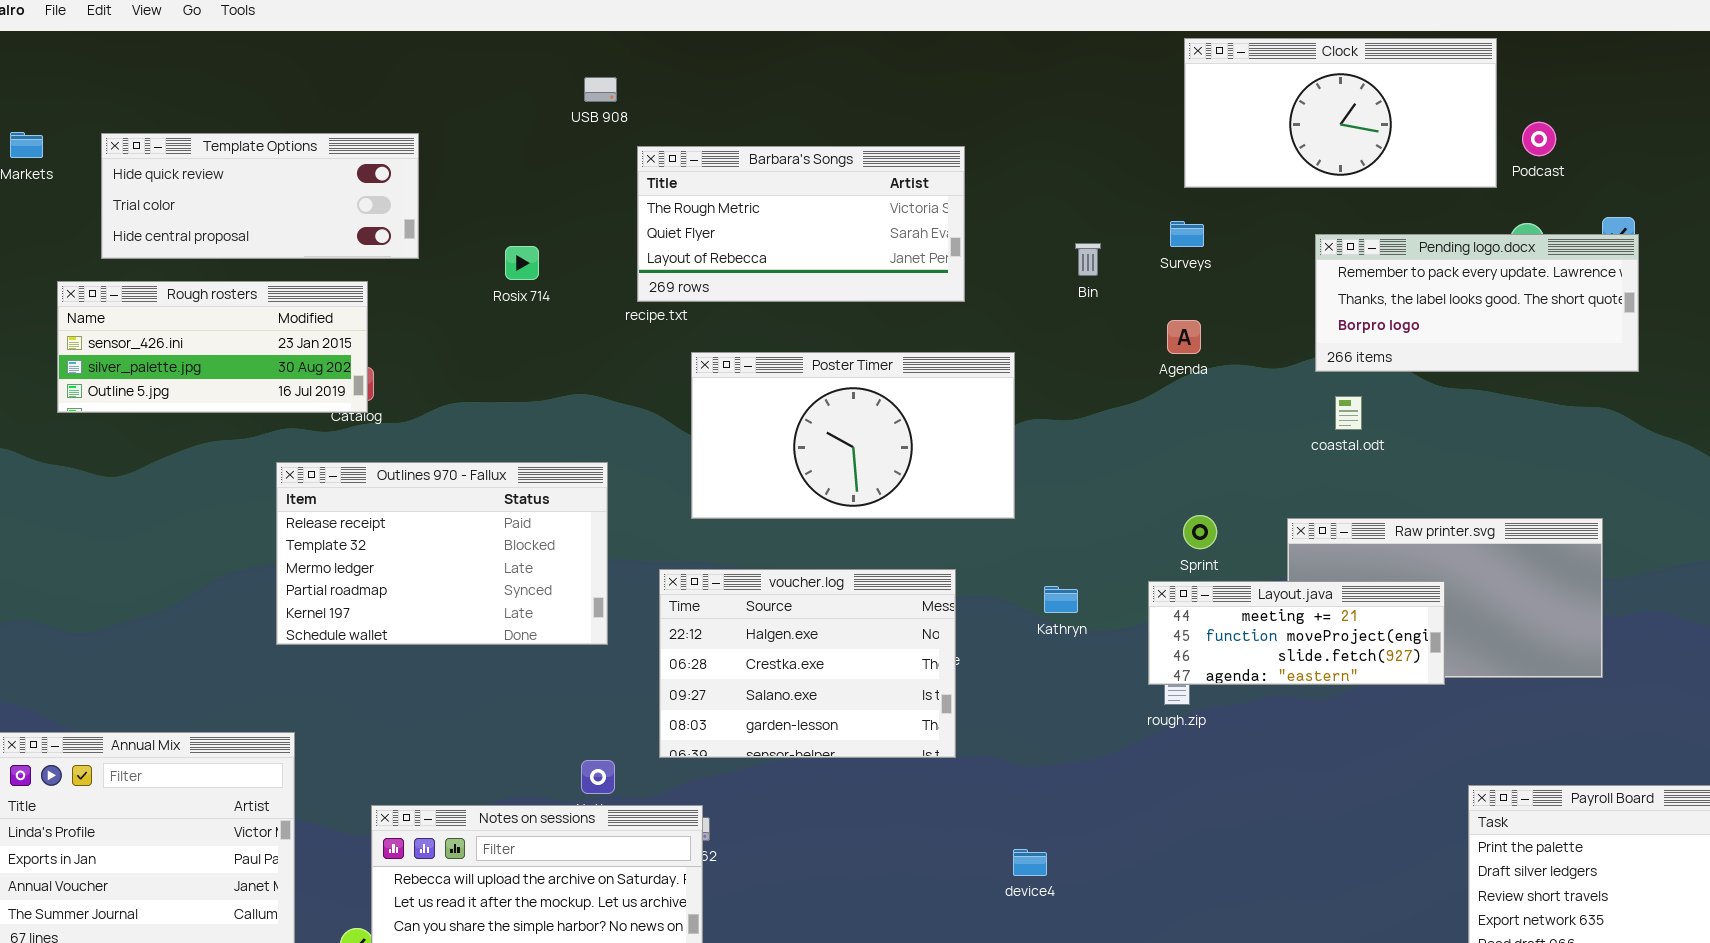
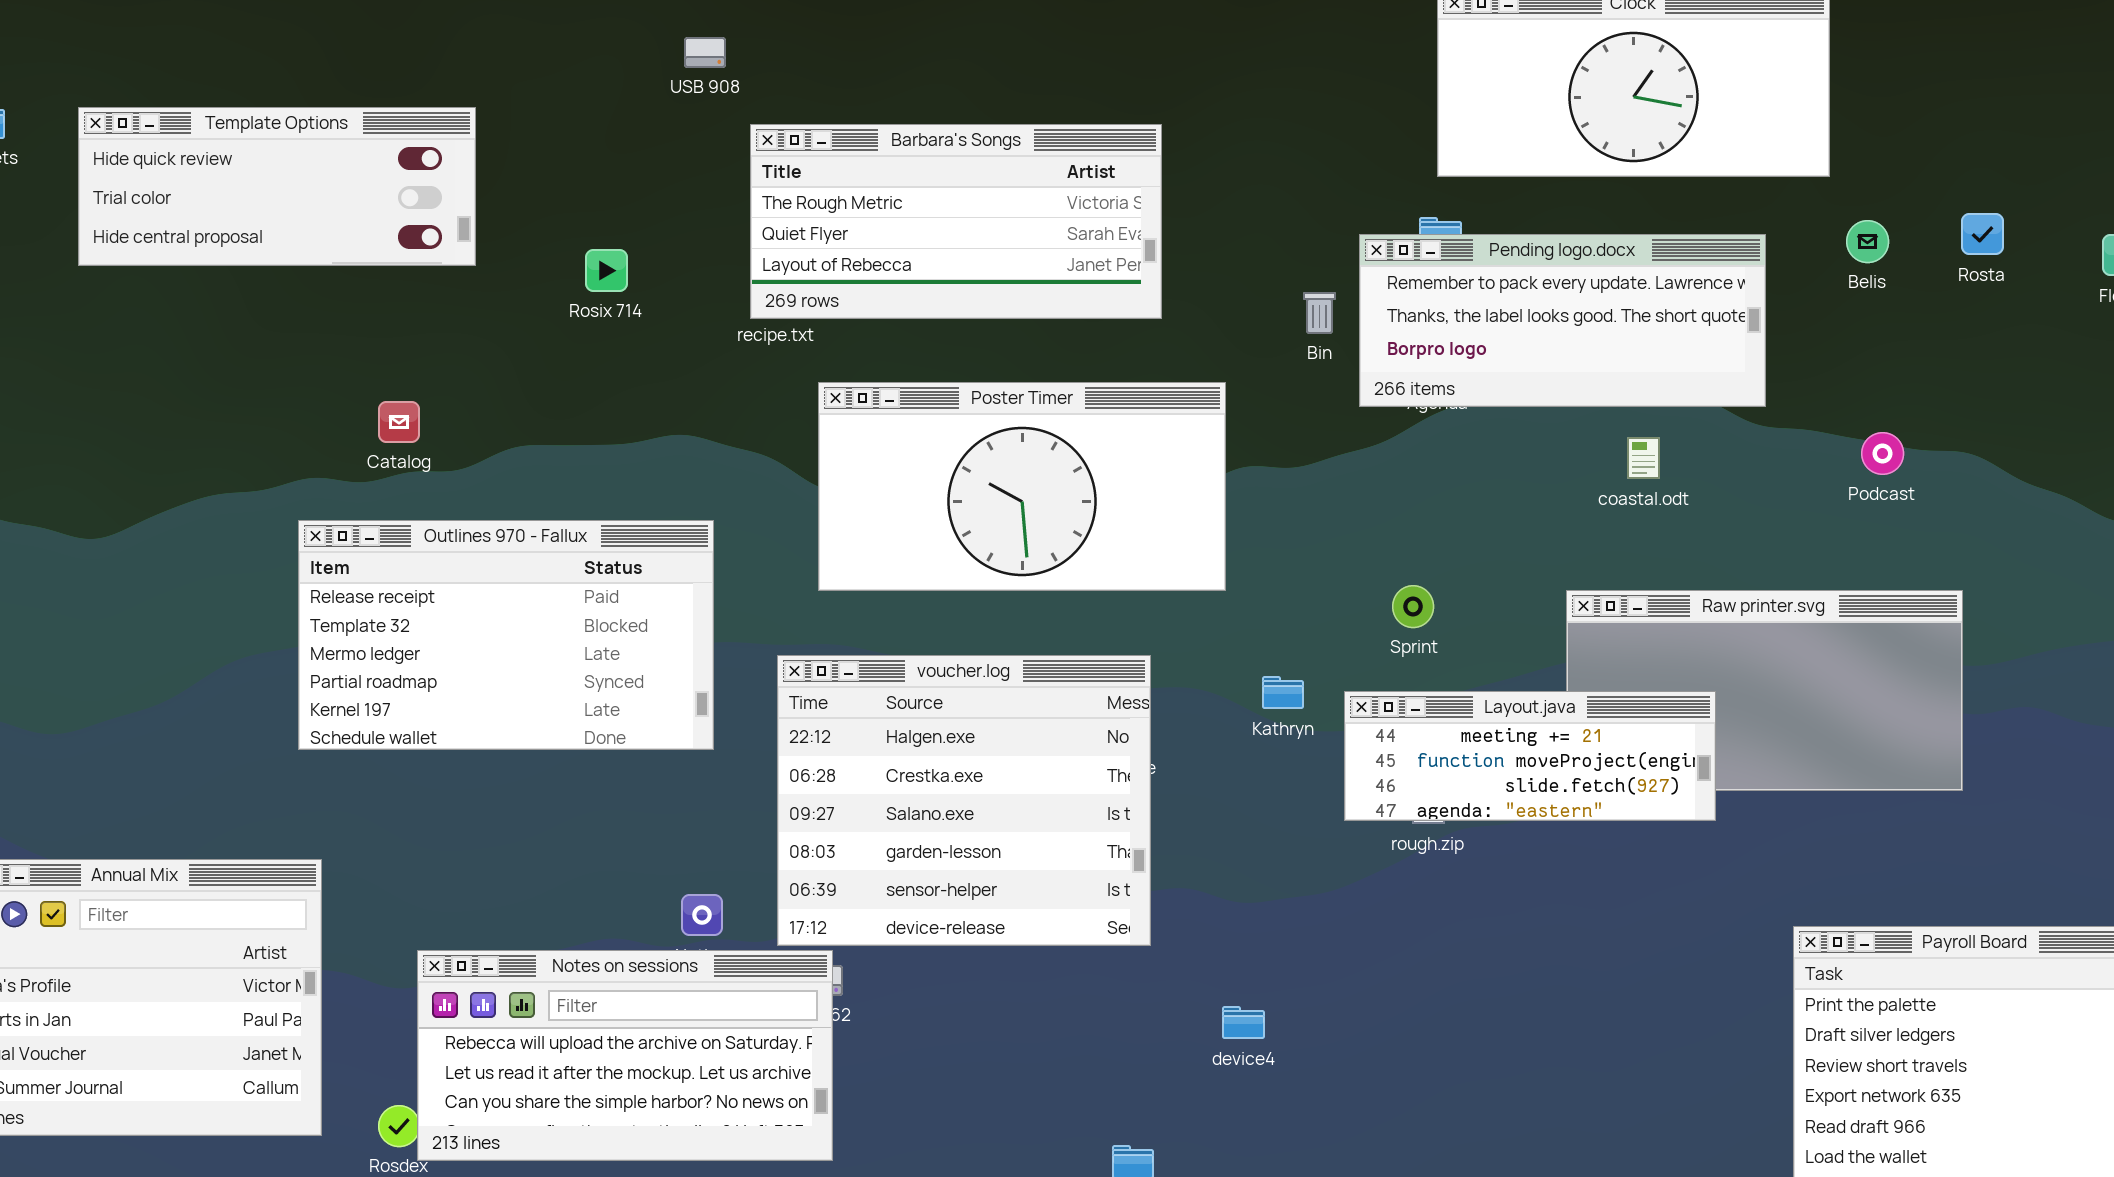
Podcast: [1522,122,1556,156] -> [1861,432,1904,475], moved
Pending logo.docx: [1315,234,1639,372] -> [1359,234,1766,407], moved
Bin: [1075,243,1101,276] -> [1303,292,1336,334], moved
Rough rosters: [57,281,368,413] -> none, closed
Sprint: [1183,515,1217,549] -> [1392,585,1434,628], moved
voucher.log: [659,569,956,758] -> [777,655,1151,946], resized
Layout.java: [1148,581,1445,685] -> [1344,691,1716,821], moved

